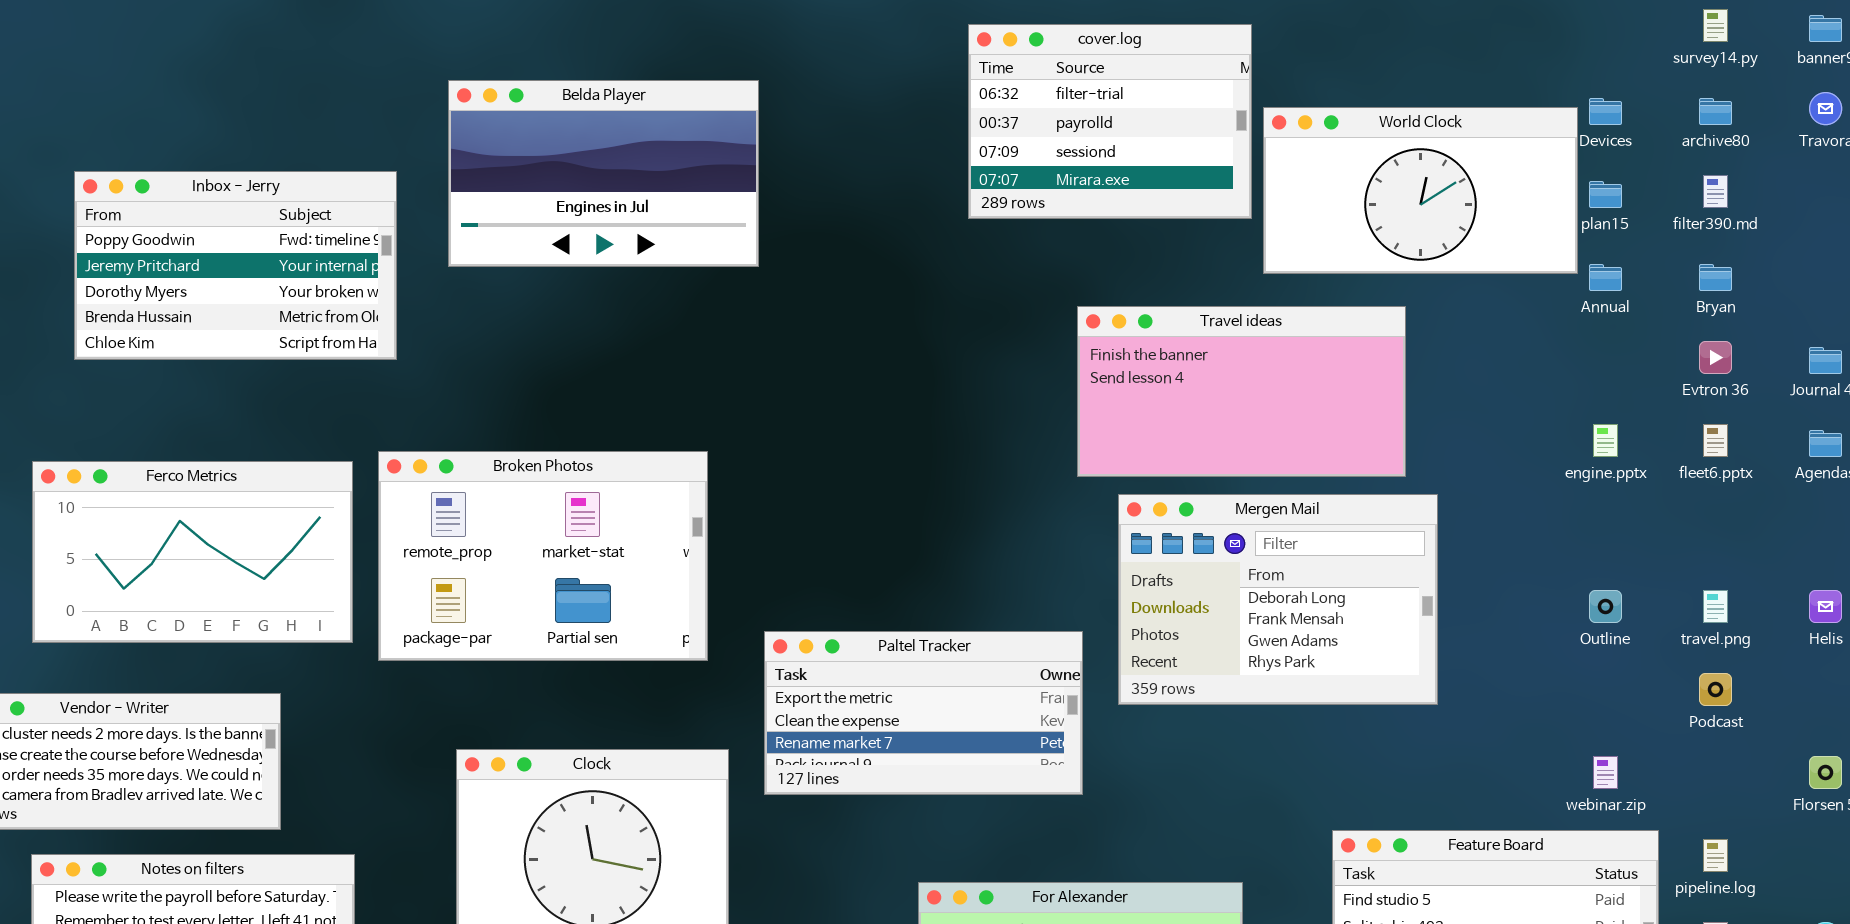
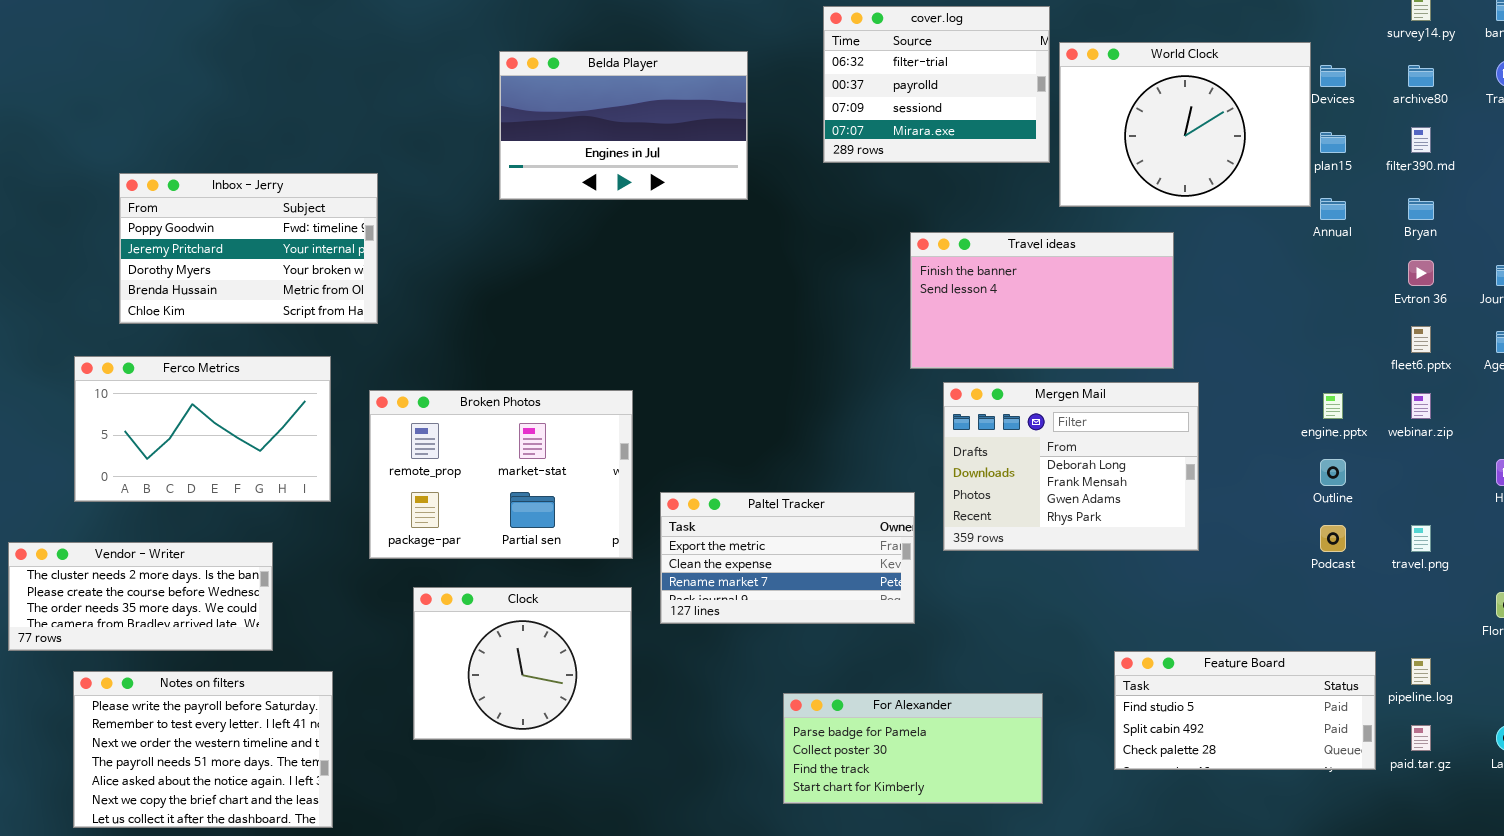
Belda Player: [448,80,759,267] -> [499,51,748,200], moved
World Clock: [1263,107,1578,274] -> [1059,42,1311,207], resized
Inbox - Jerry: [74,171,397,360] -> [119,173,378,324], moved
engine.pptx: [1593,424,1618,457] -> [1323,393,1343,419], moved
Broken Photos: [378,451,708,661] -> [369,390,633,559], moved
travel.png: [1703,590,1728,623] -> [1411,525,1431,552], moved
Podcast: [1699,673,1732,706] -> [1320,525,1346,552], moved
webinar.zip: [1593,756,1618,789] -> [1411,393,1431,419], moved

